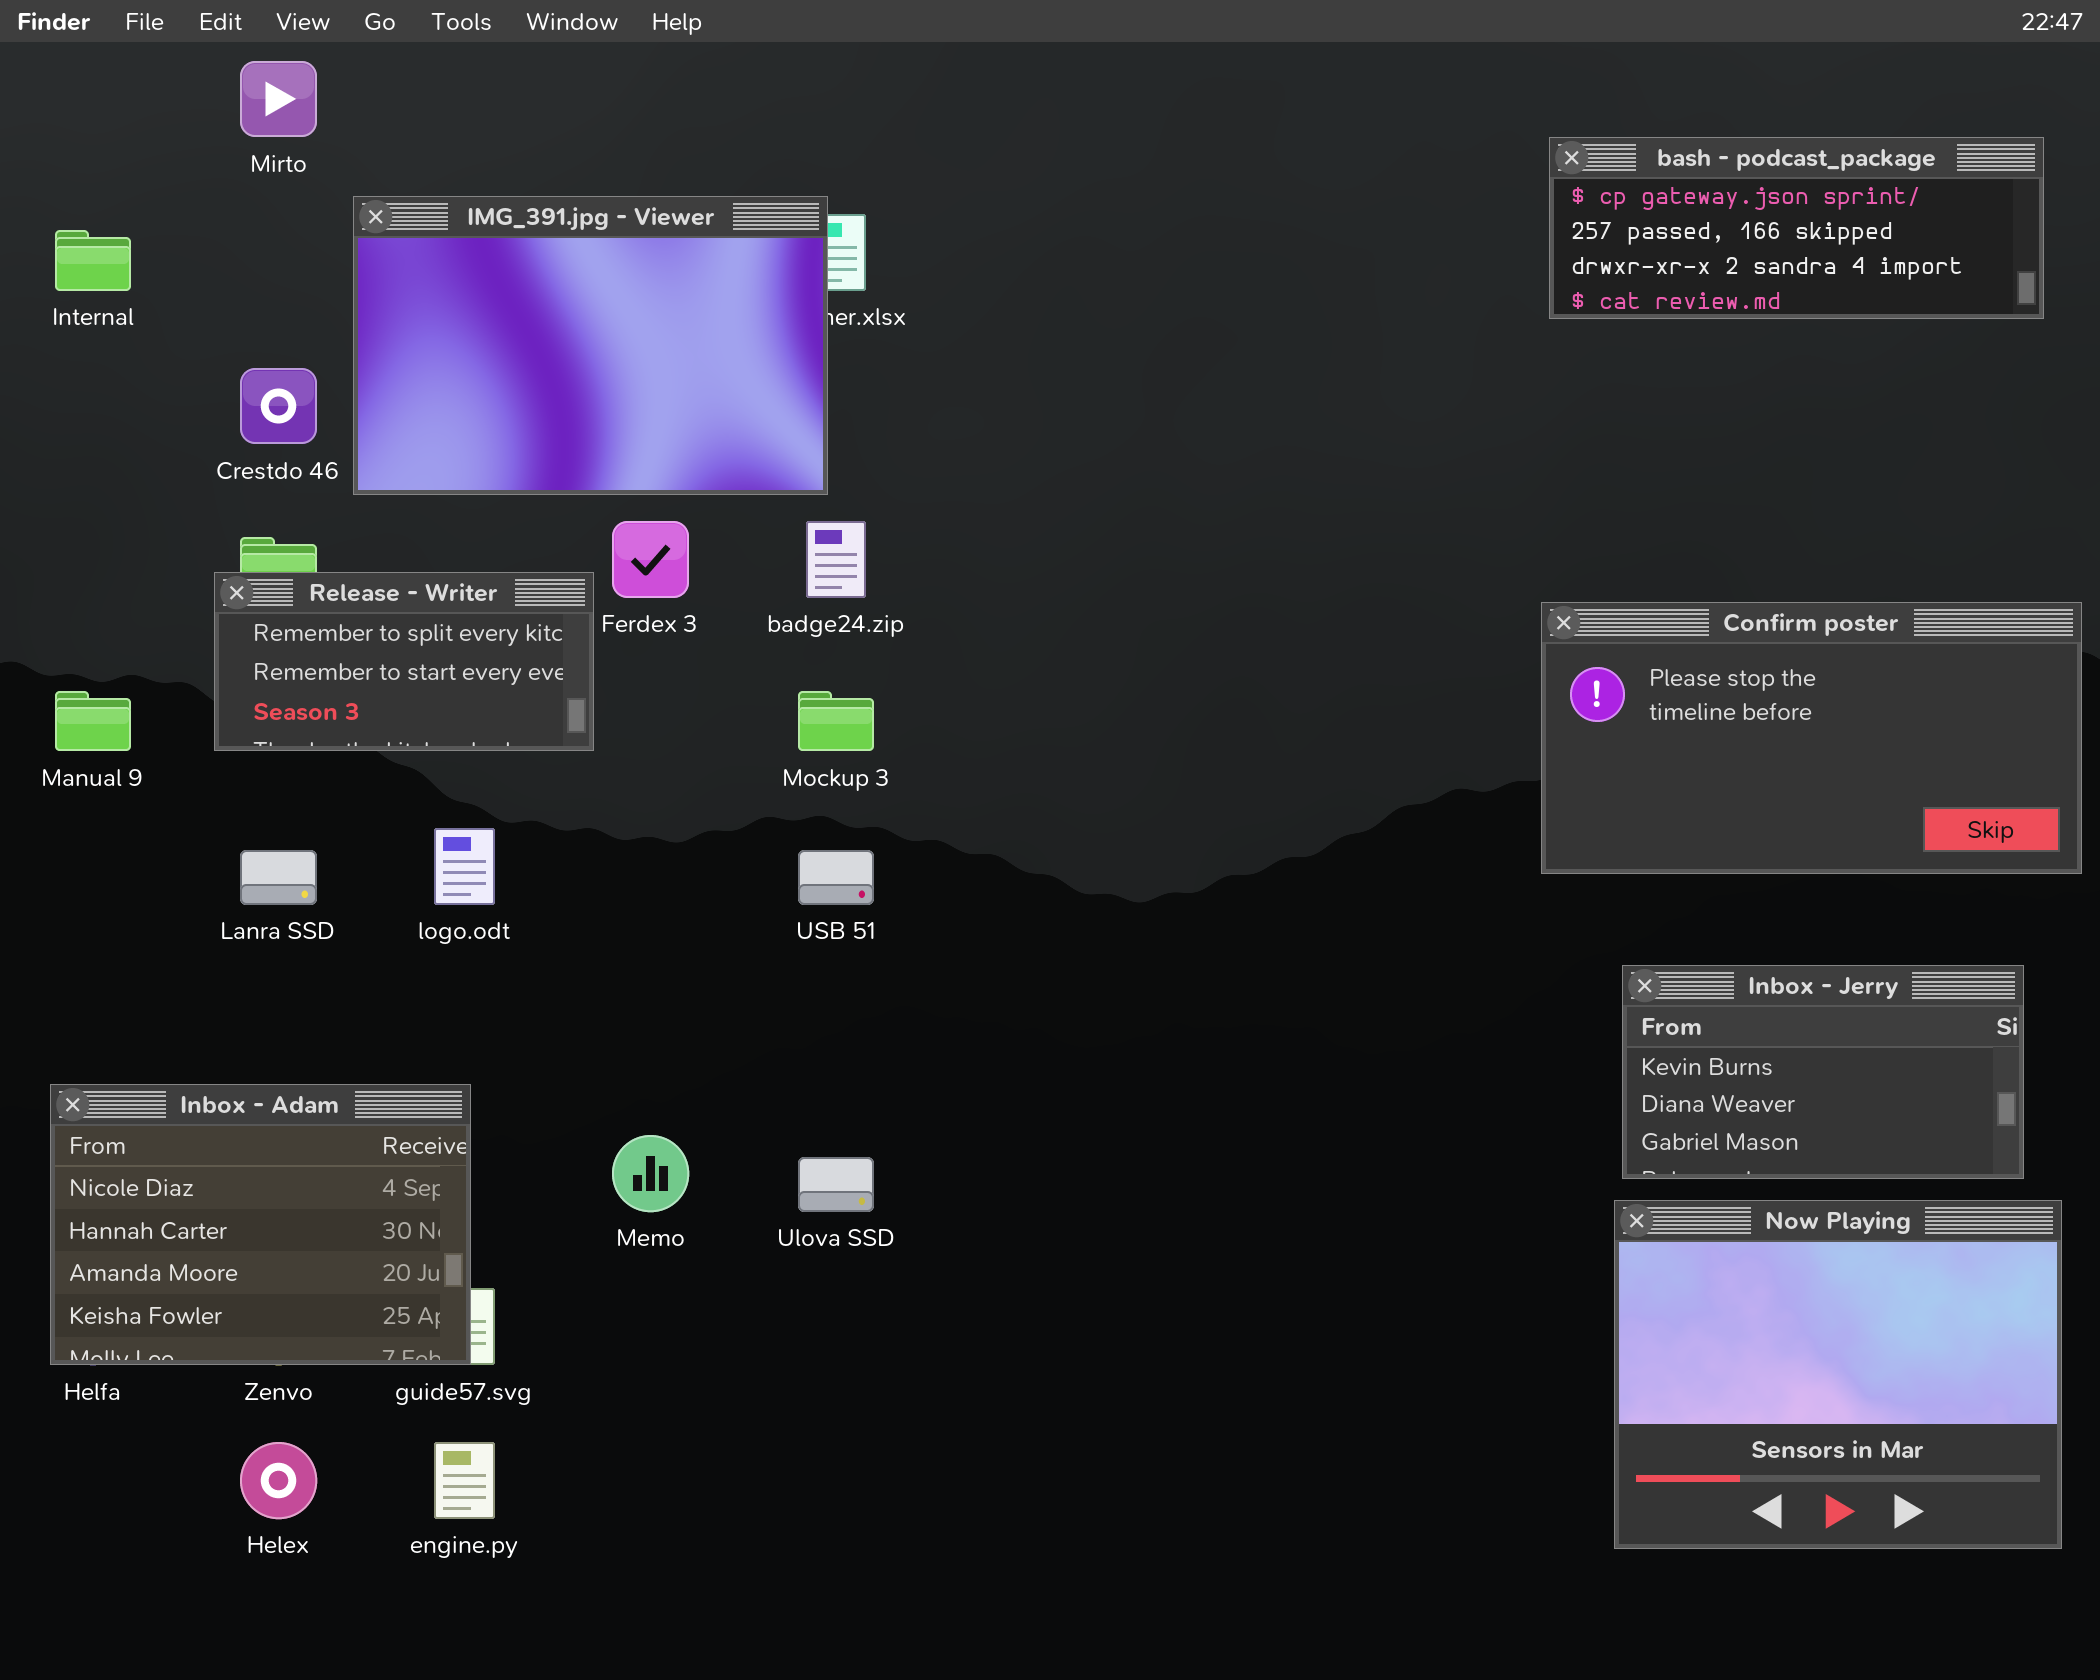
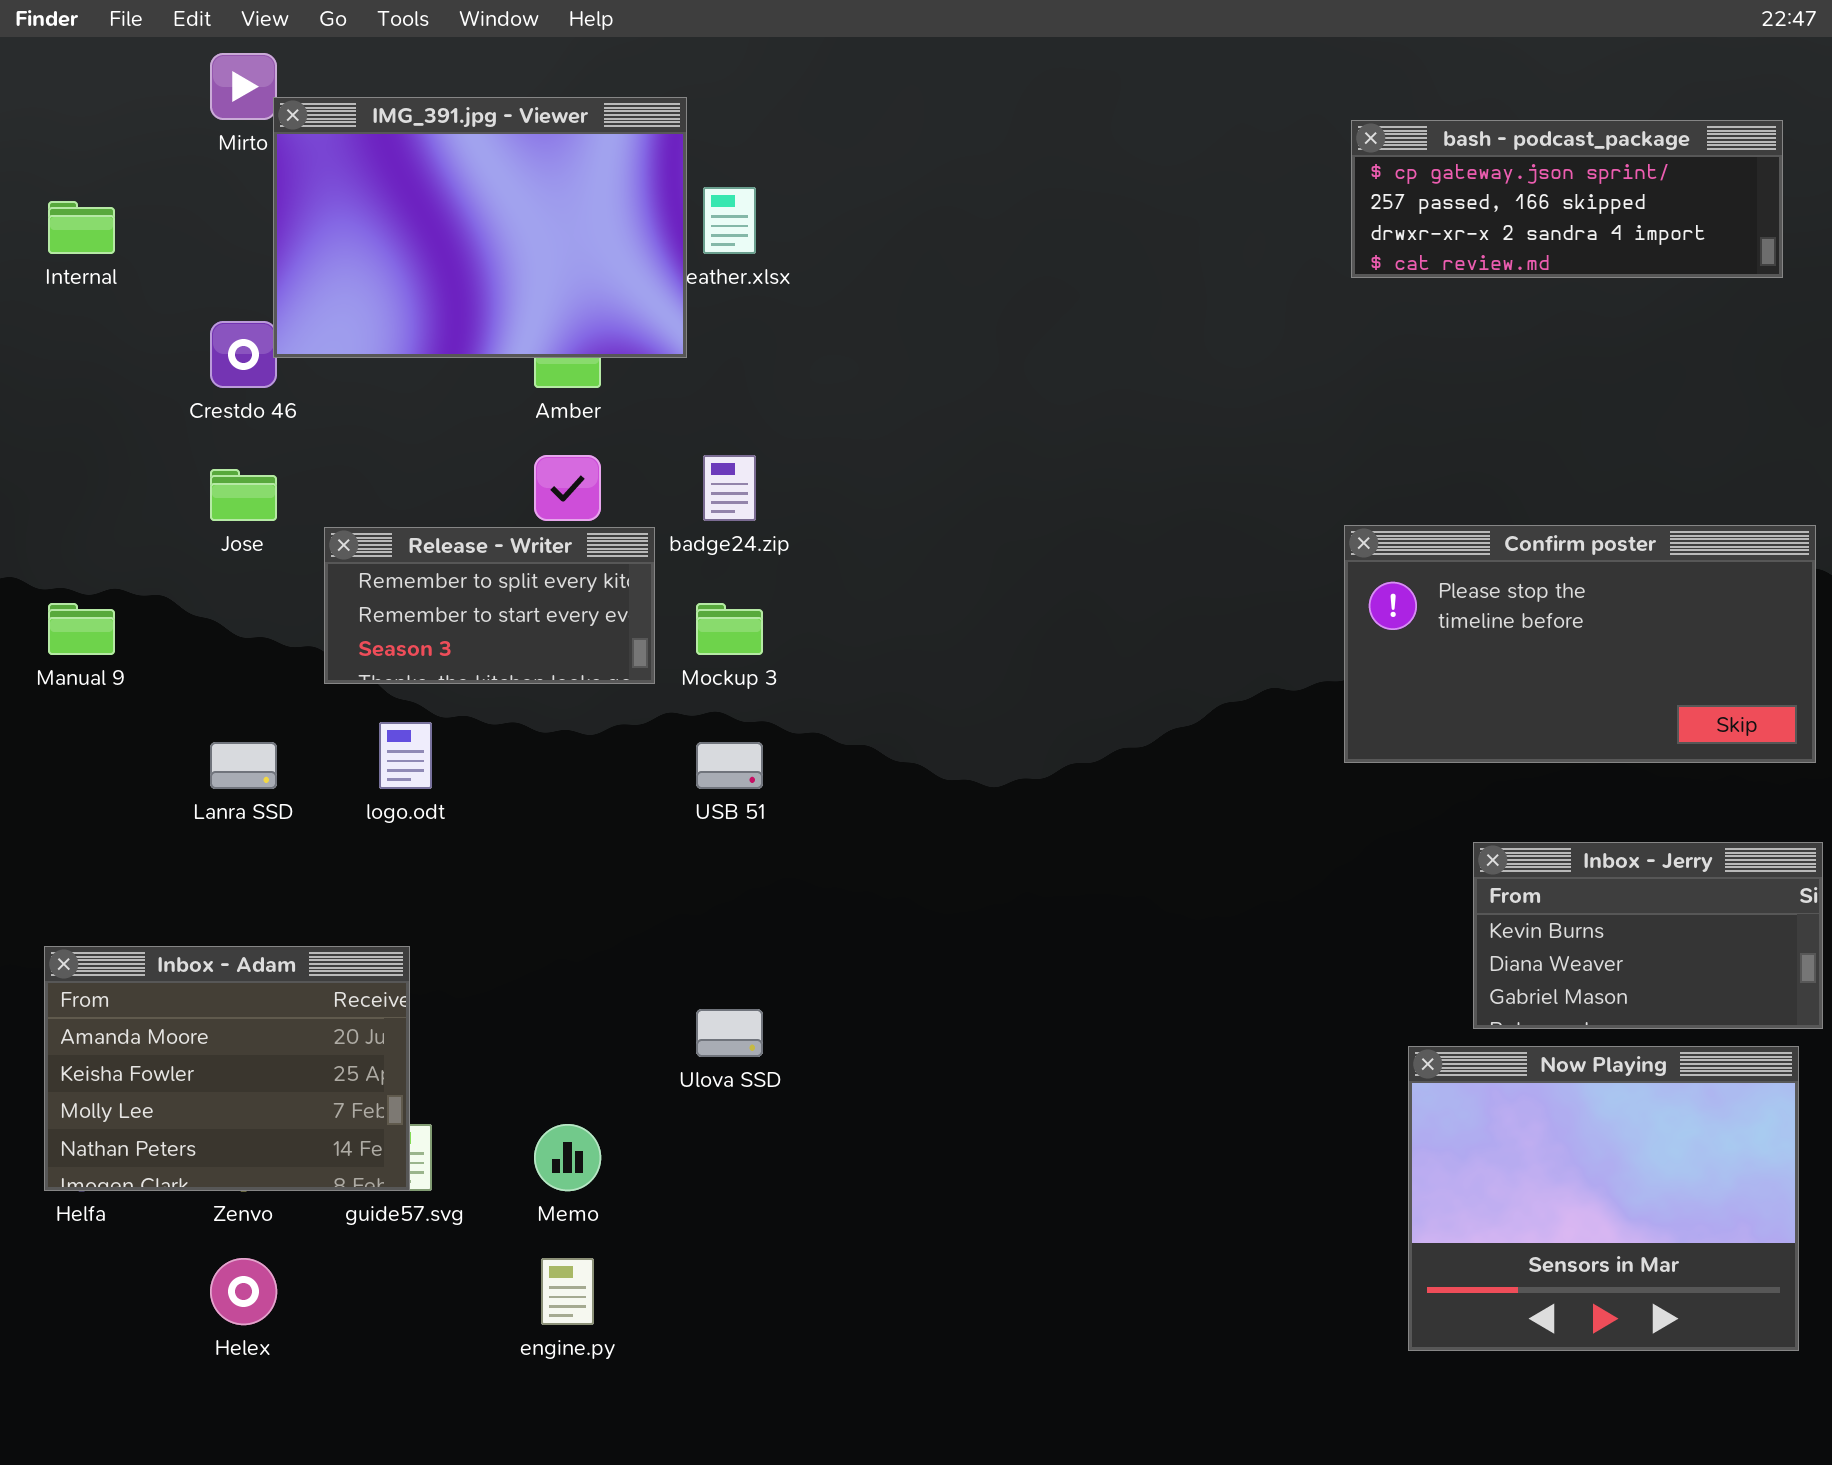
IMG_391.jpg - Viewer: [353,196,828,495] -> [273,97,687,358], moved
Release - Writer: [214,572,594,751] -> [324,527,655,684], moved
Inbox - Jerry: [1622,965,2024,1179] -> [1473,842,1823,1029], moved
Inbox - Adam: [50,1084,471,1365] -> [44,946,410,1191], scrolled down 2 rows
Memo: [612,1135,689,1212] -> [534,1124,601,1191], moved
engine.py: [434,1442,495,1519] -> [541,1258,594,1325], moved

